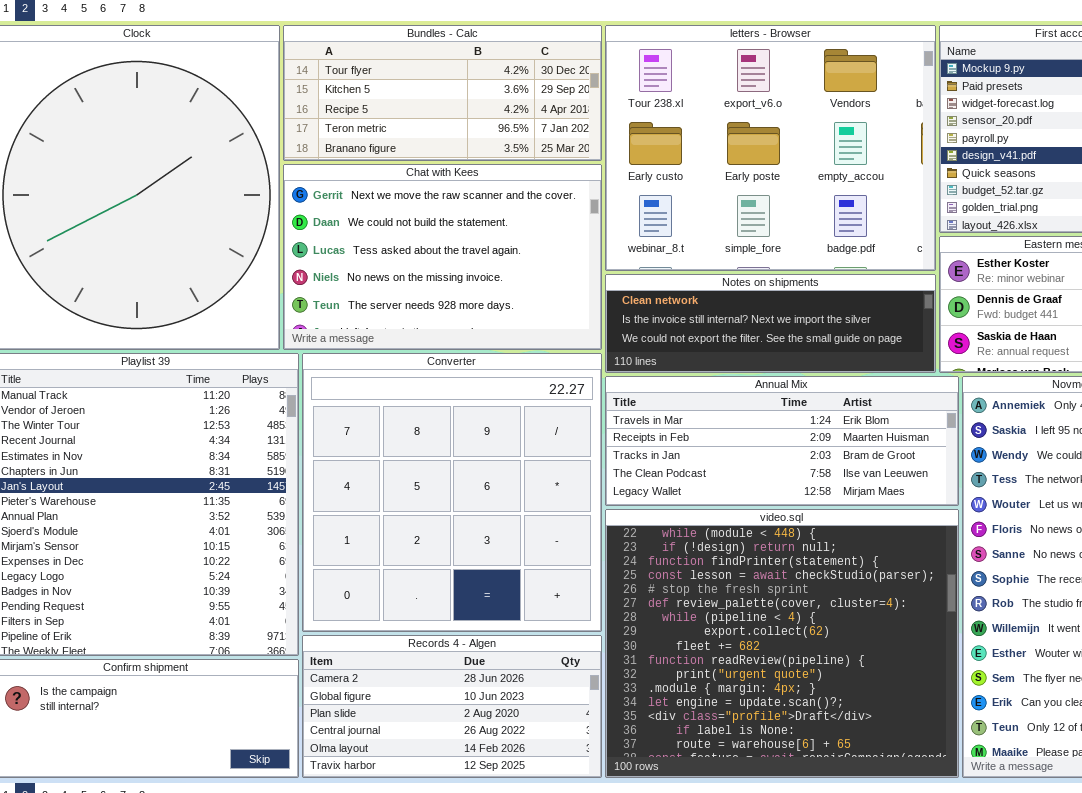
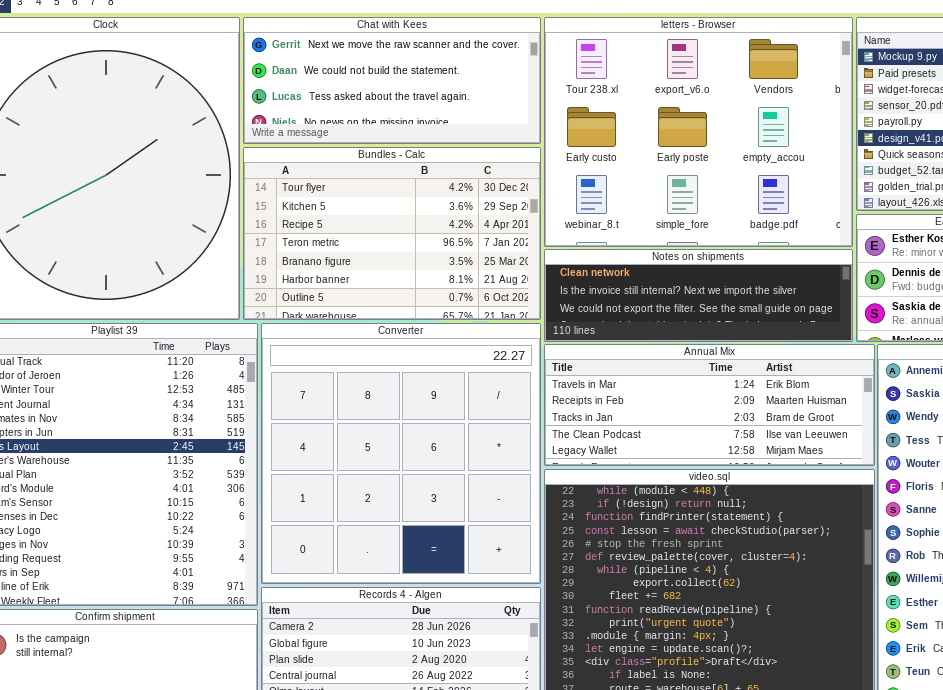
Bundles - Calc: [283,25,602,161] -> [243,147,541,320], moved, resized
Chat with Kees: [283,164,602,350] -> [243,17,541,144], moved, resized

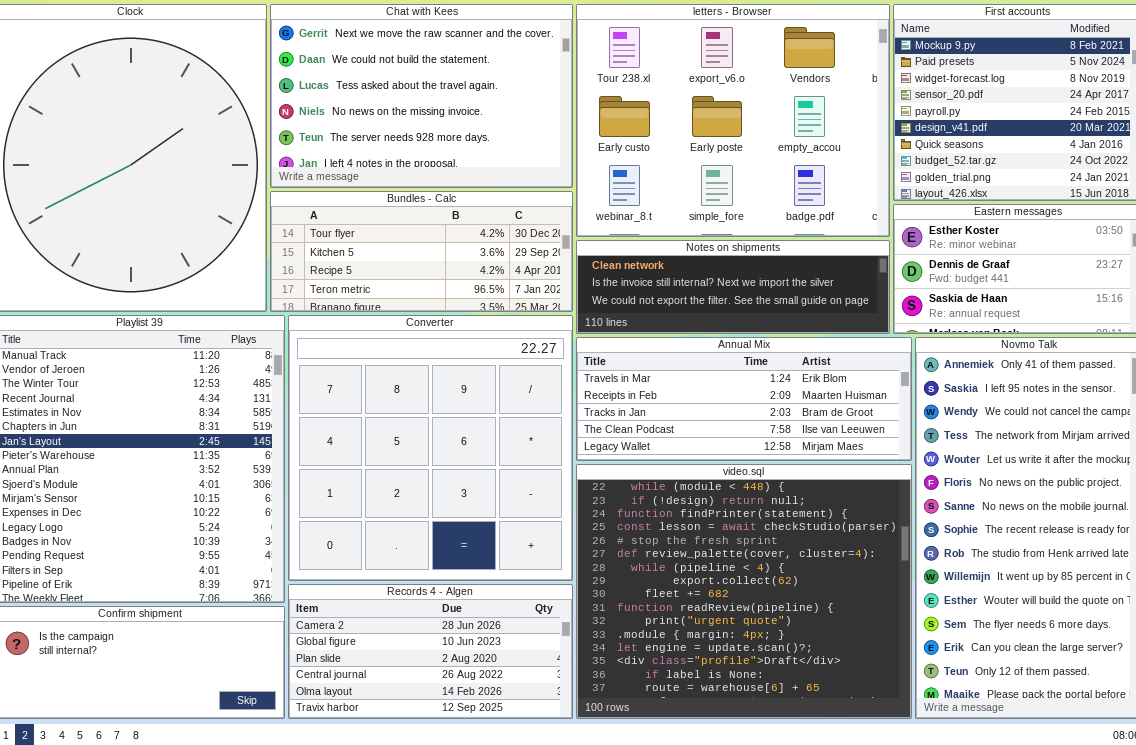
Chat with Kees: [243,17,541,144] -> [270,4,573,188], resized
Bundles - Calc: [243,147,541,320] -> [270,191,573,312], resized

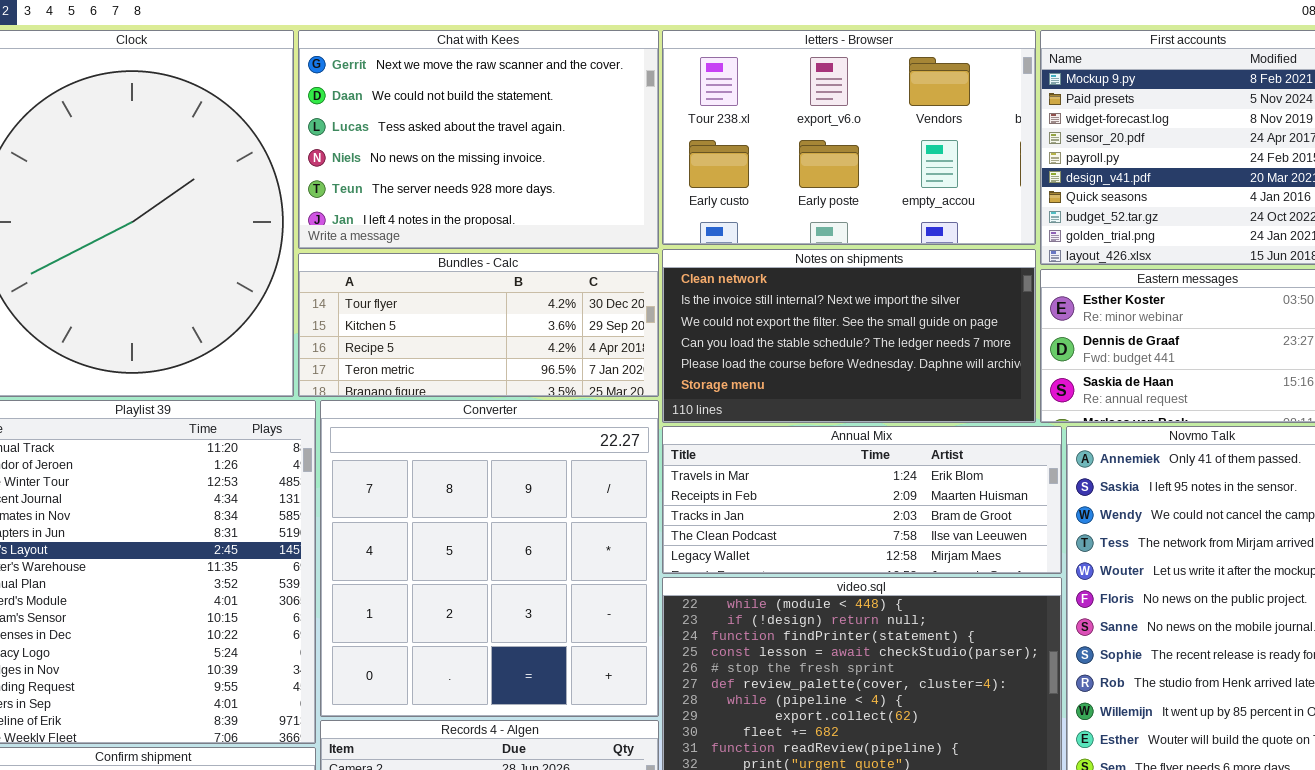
letters - Browser: [576,4,890,237] -> [662,30,1036,245], resized
Notes on shipments: [576,240,890,334] -> [662,249,1036,423], resized

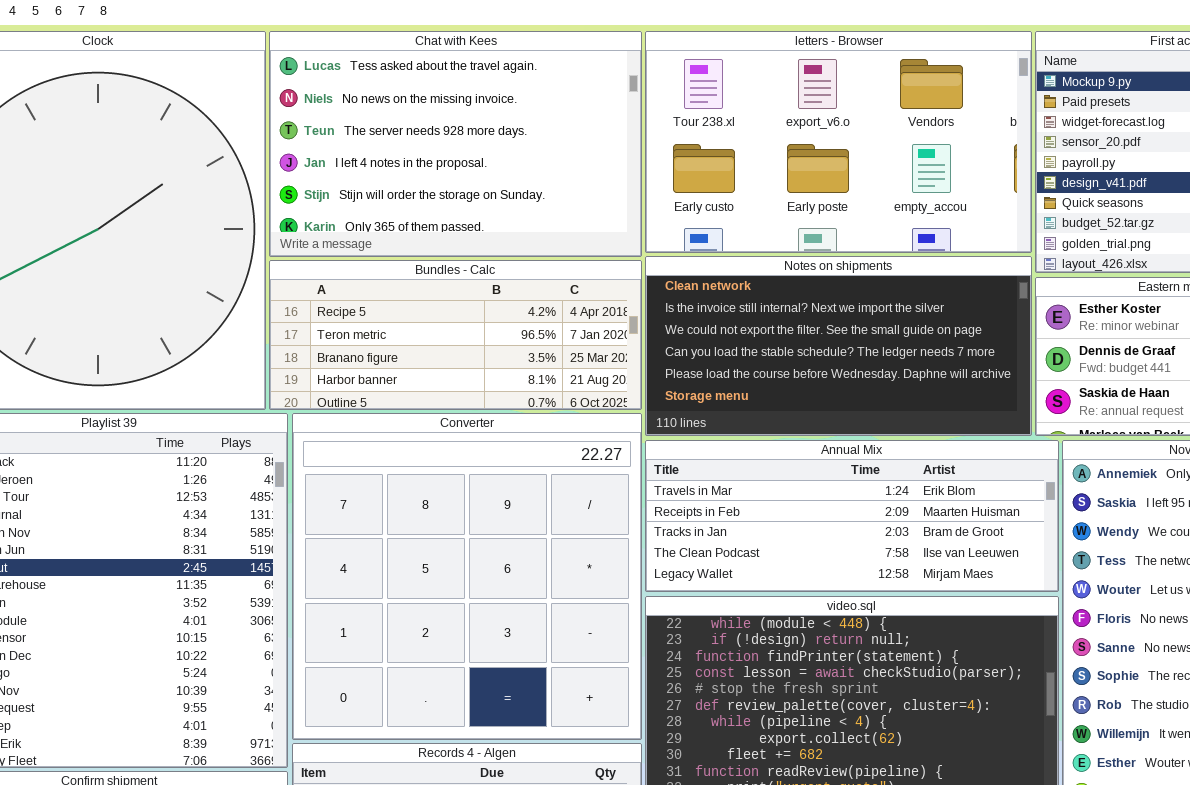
Chat with Kees: [298,30,659,249] -> [269,31,642,257], scrolled down 2 rows
Bundles - Calc: [298,253,659,397] -> [269,260,642,410], scrolled down 2 rows

